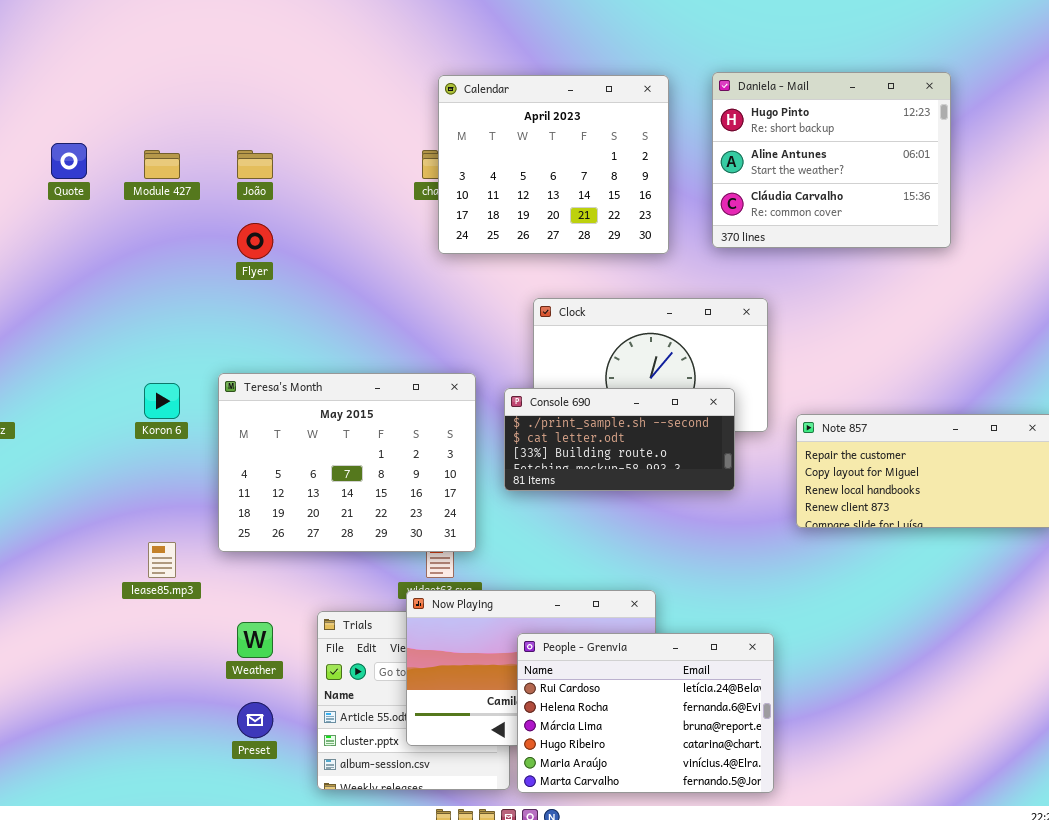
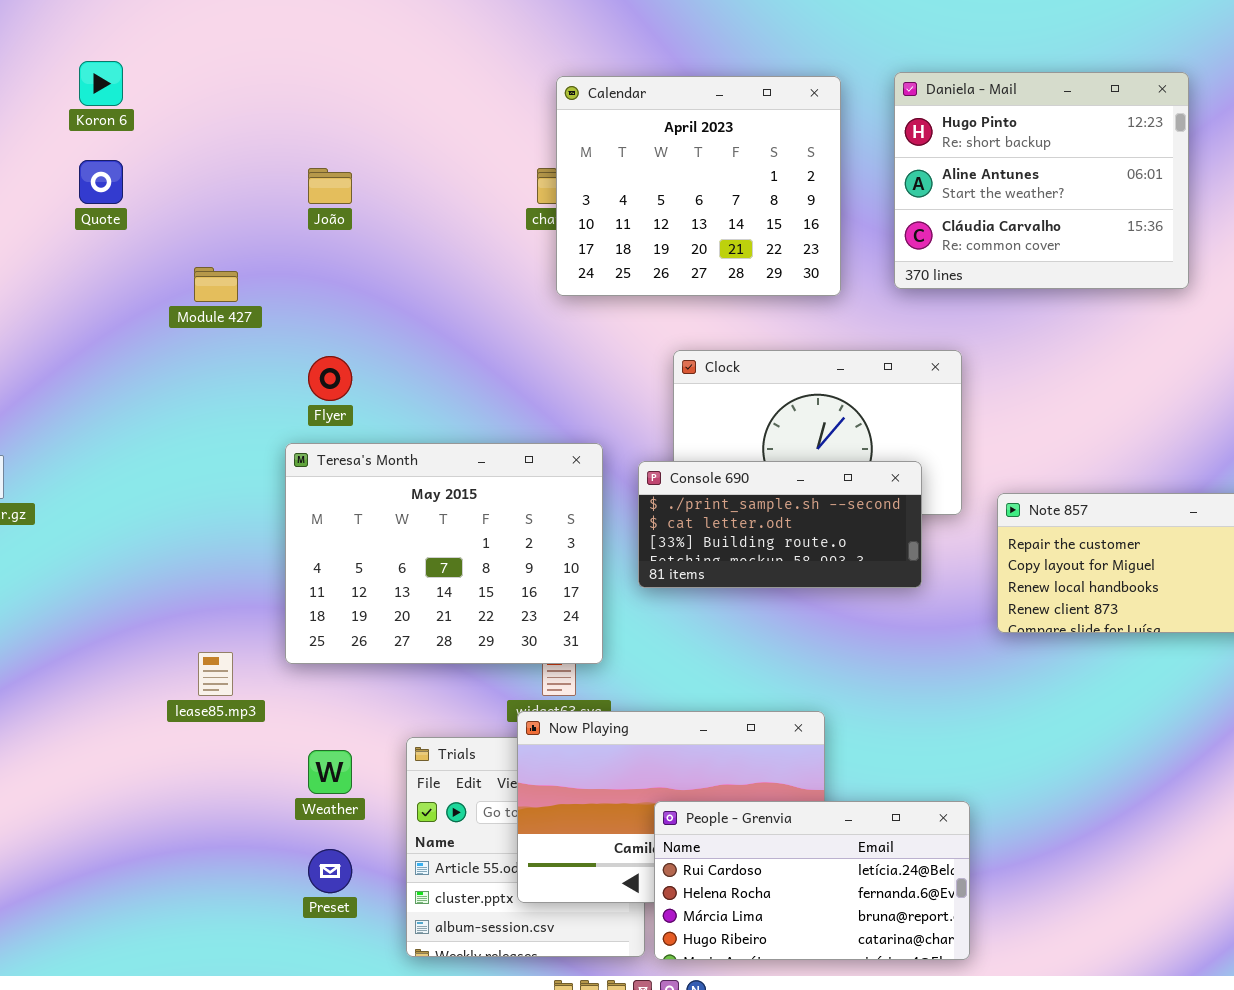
Module 427: [144,150,180,179] -> [194,267,238,302], moved
Flyer: [237,223,273,259] -> [308,356,352,401], moved
Koron 6: [144,383,180,419] -> [79,61,123,106], moved
People - Grenvia: [517,633,774,793] -> [654,801,970,960], resized

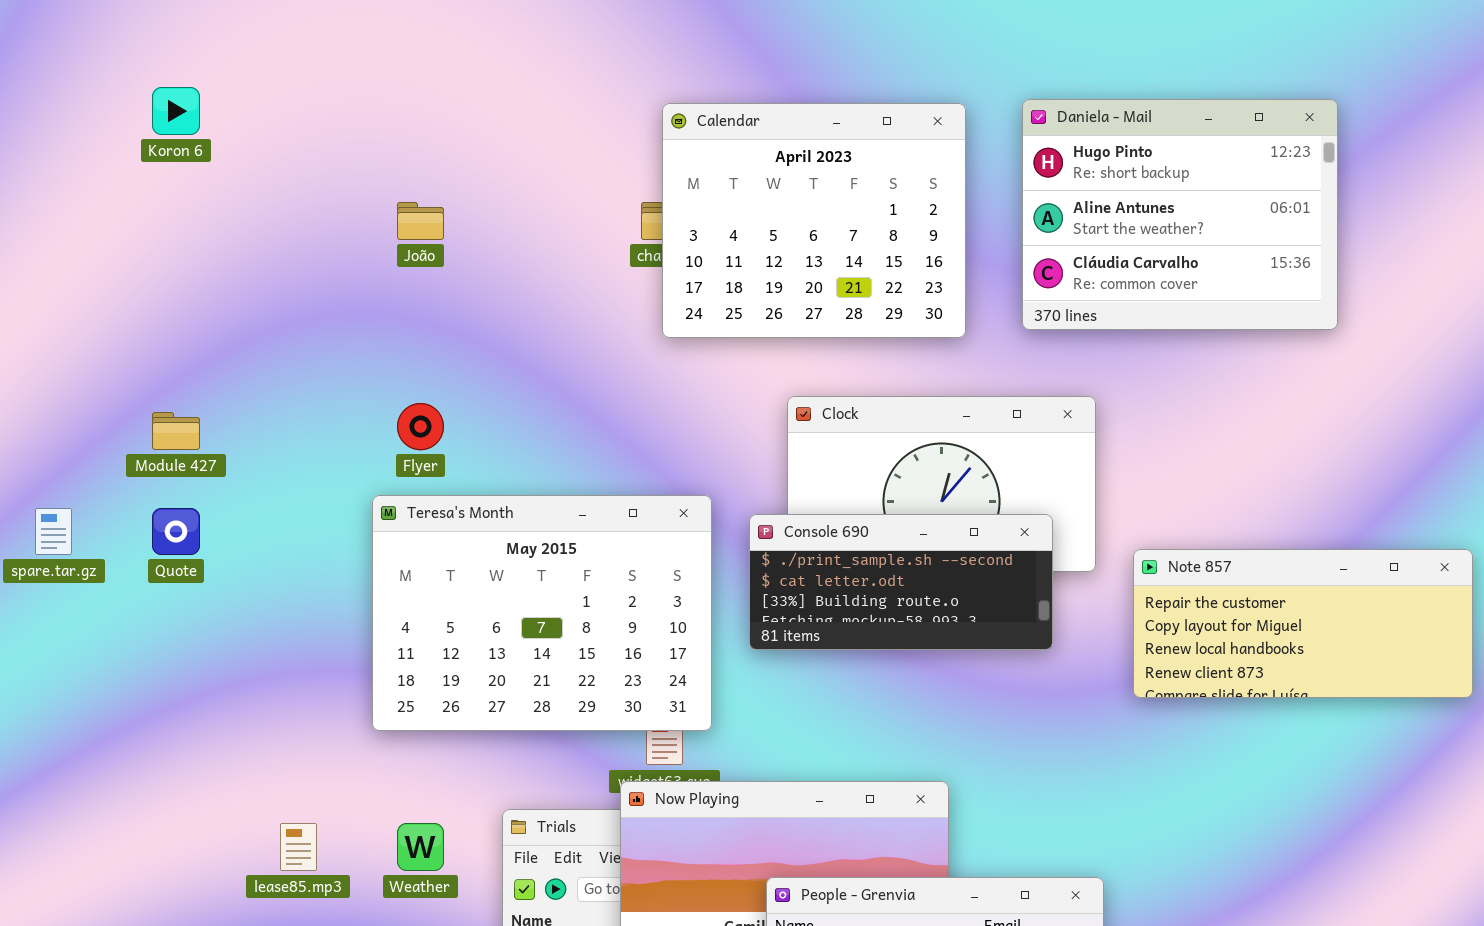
Quote: [79,160,123,204] -> [152,508,200,555], moved
Module 427: [194,267,238,302] -> [152,412,200,450], moved
lease85.mp3: [198,652,233,696] -> [280,823,317,871], moved

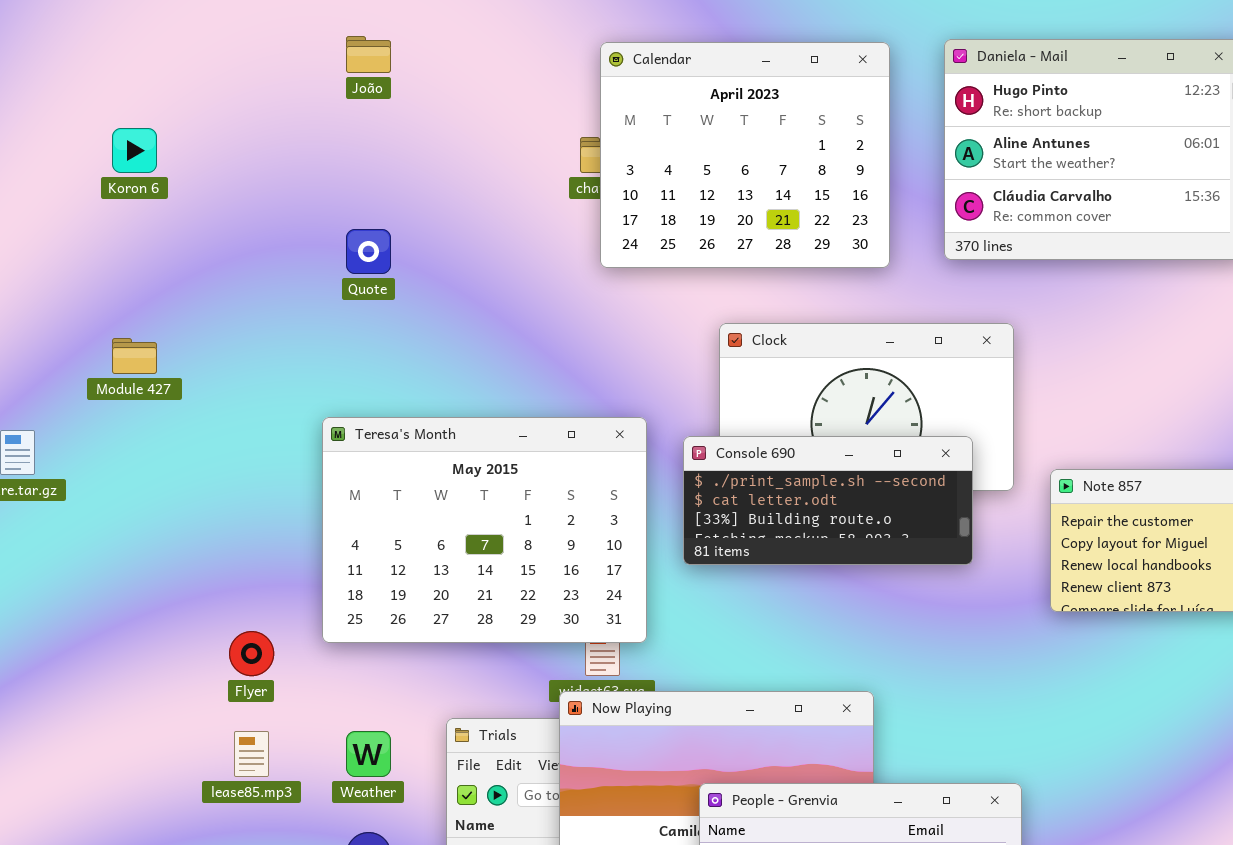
Koron 6: [152,87,200,135] -> [112,128,157,173], moved
João: [397,202,444,240] -> [346,36,391,73], moved
Flyer: [397,403,444,450] -> [229,631,274,676], moved
Quote: [152,508,200,555] -> [346,229,391,274], moved

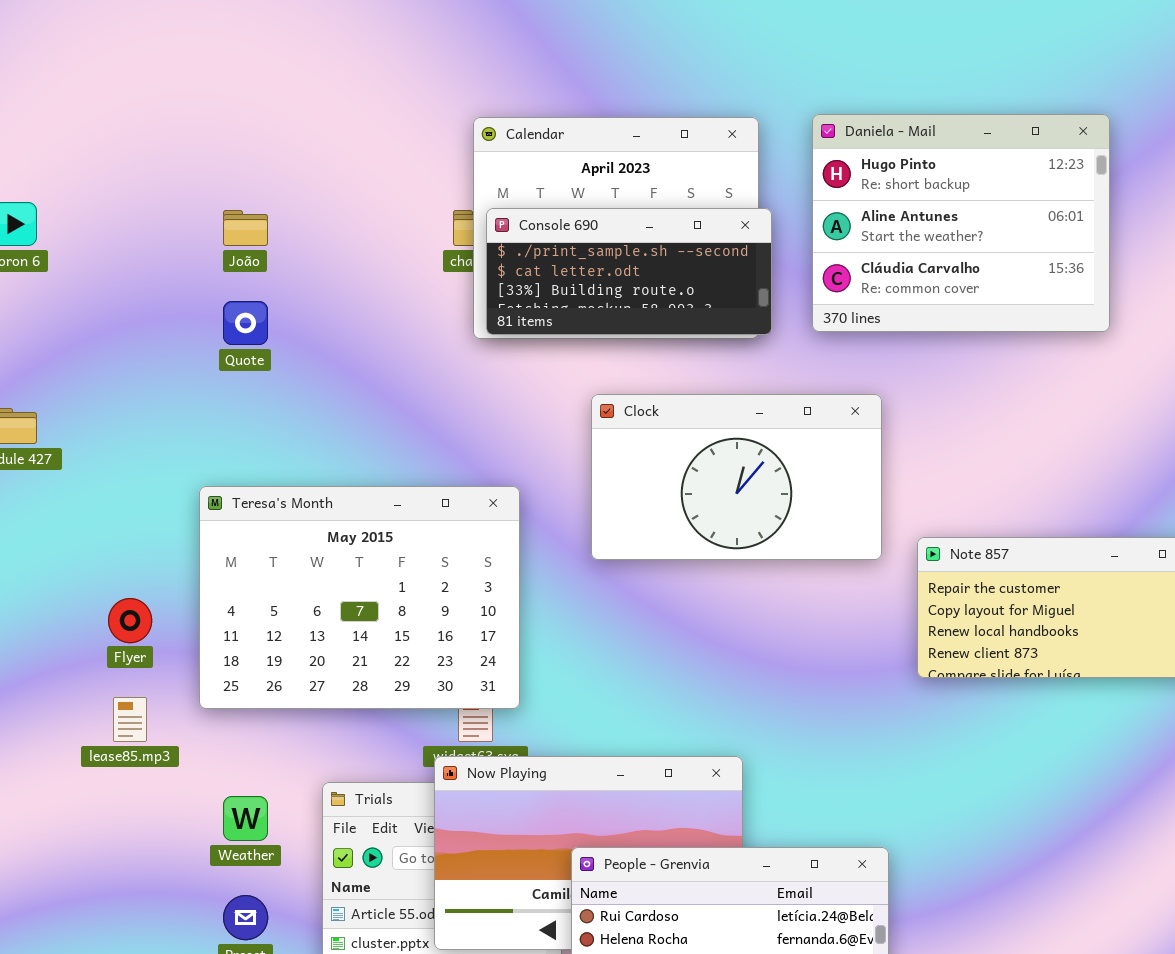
João: [346,36,391,73] -> [223,210,268,246], moved
Console 690: [683,436,973,565] -> [486,208,772,335], moved
Flyer: [229,631,274,676] -> [108,598,152,643], moved
lease85.mp3: [234,731,269,777] -> [113,697,147,742], moved

